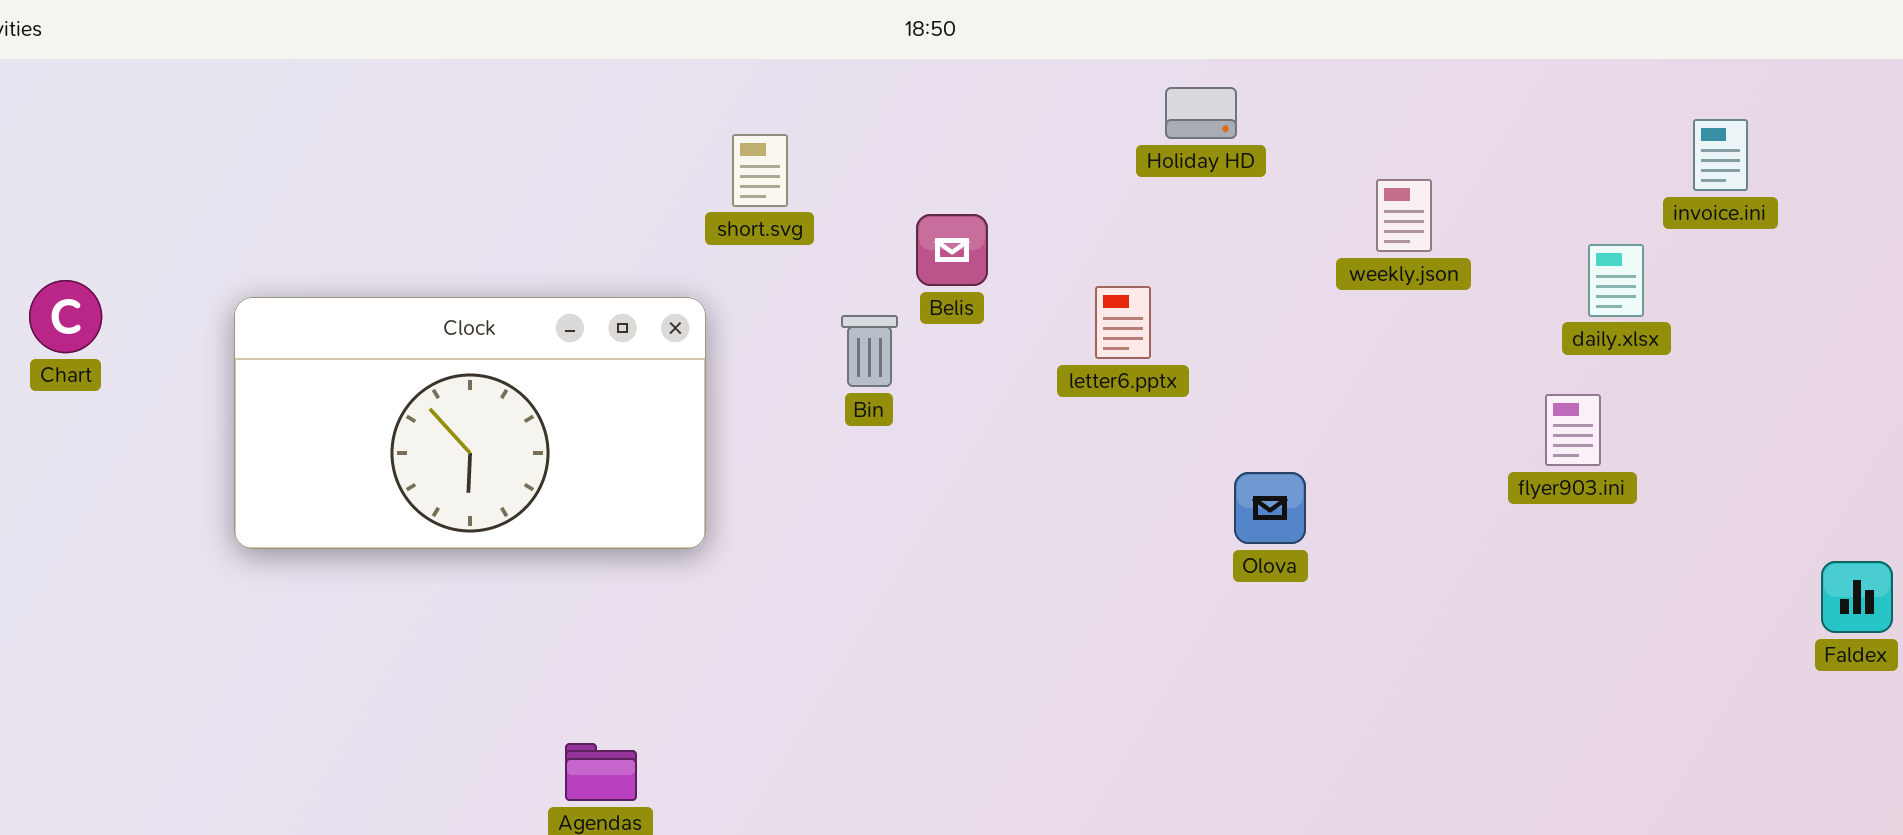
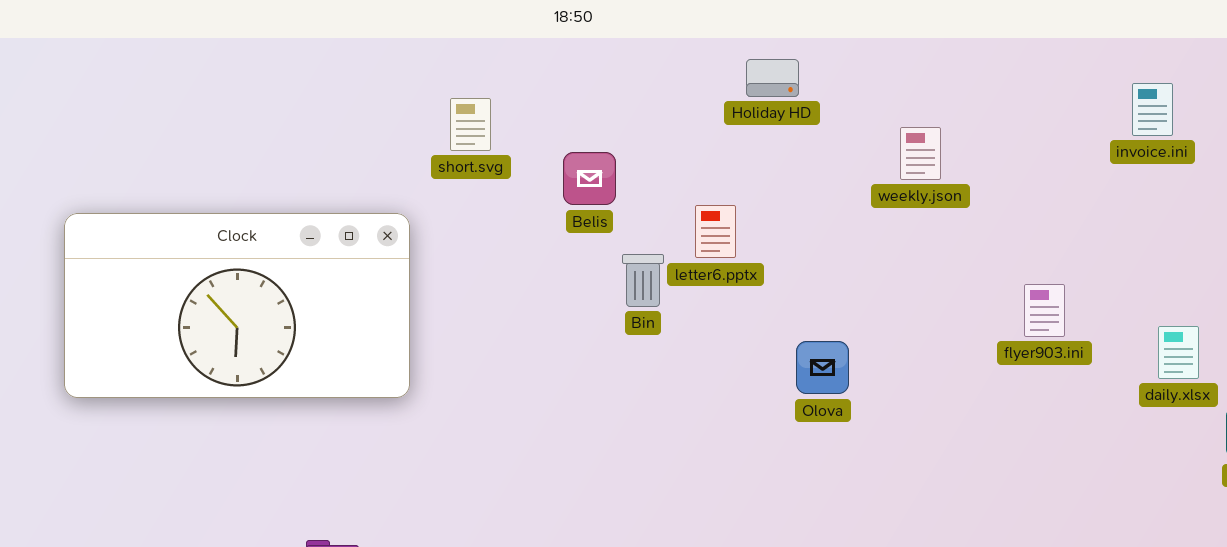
short.svg: [732,134,788,207] -> [450,98,491,151], moved
daily.xlsx: [1588,244,1644,317] -> [1158,326,1199,379], moved
Bin: [841,315,898,387] -> [622,254,664,307], moved

